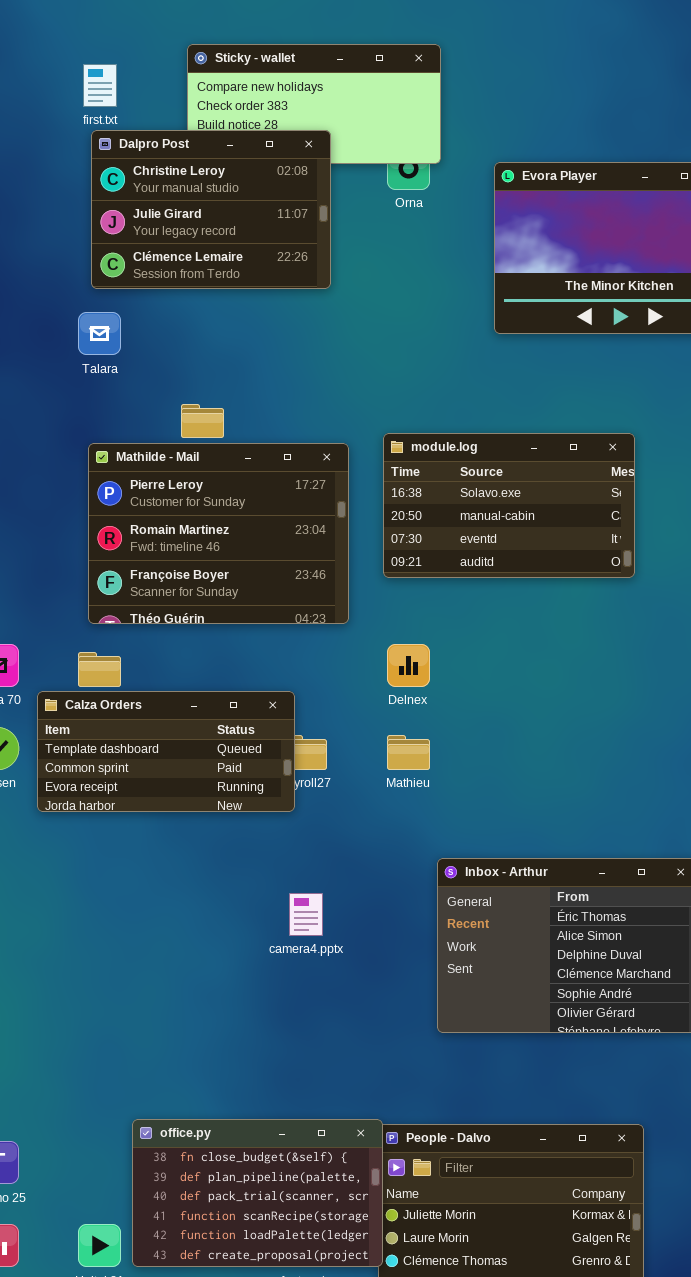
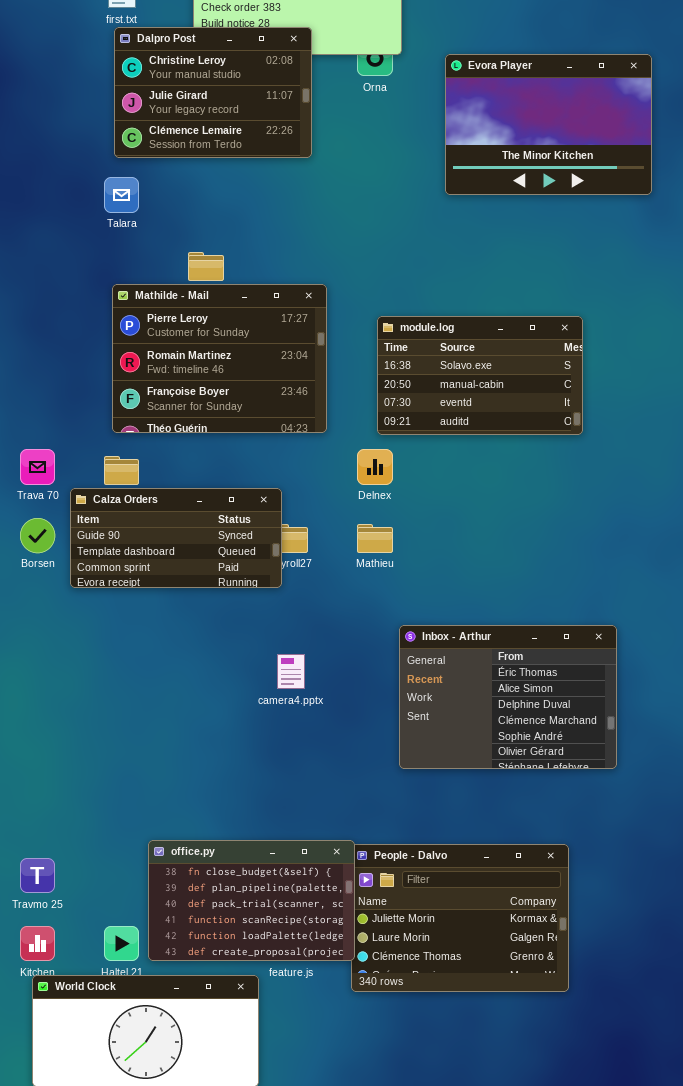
module.log: [383,433,635,578] -> [377,316,583,435], moved
Calza Orders: [37,691,295,812] -> [70,488,282,588], scrolled up 1 row

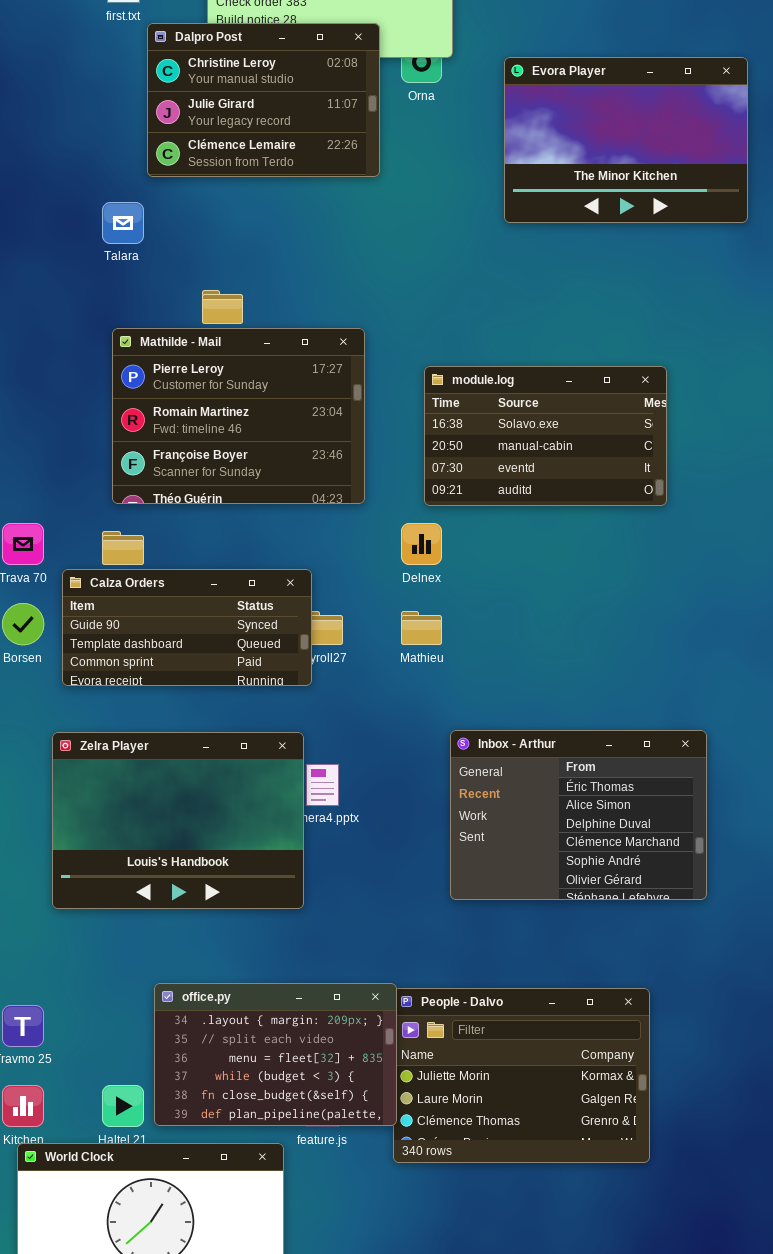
Dalpro Post: [114,27,312,158] -> [147,23,380,177], moved
Zelra Player: none -> [52,732,304,909], opened
office.py: [148,840,355,961] -> [154,983,397,1126], scrolled up 4 rows

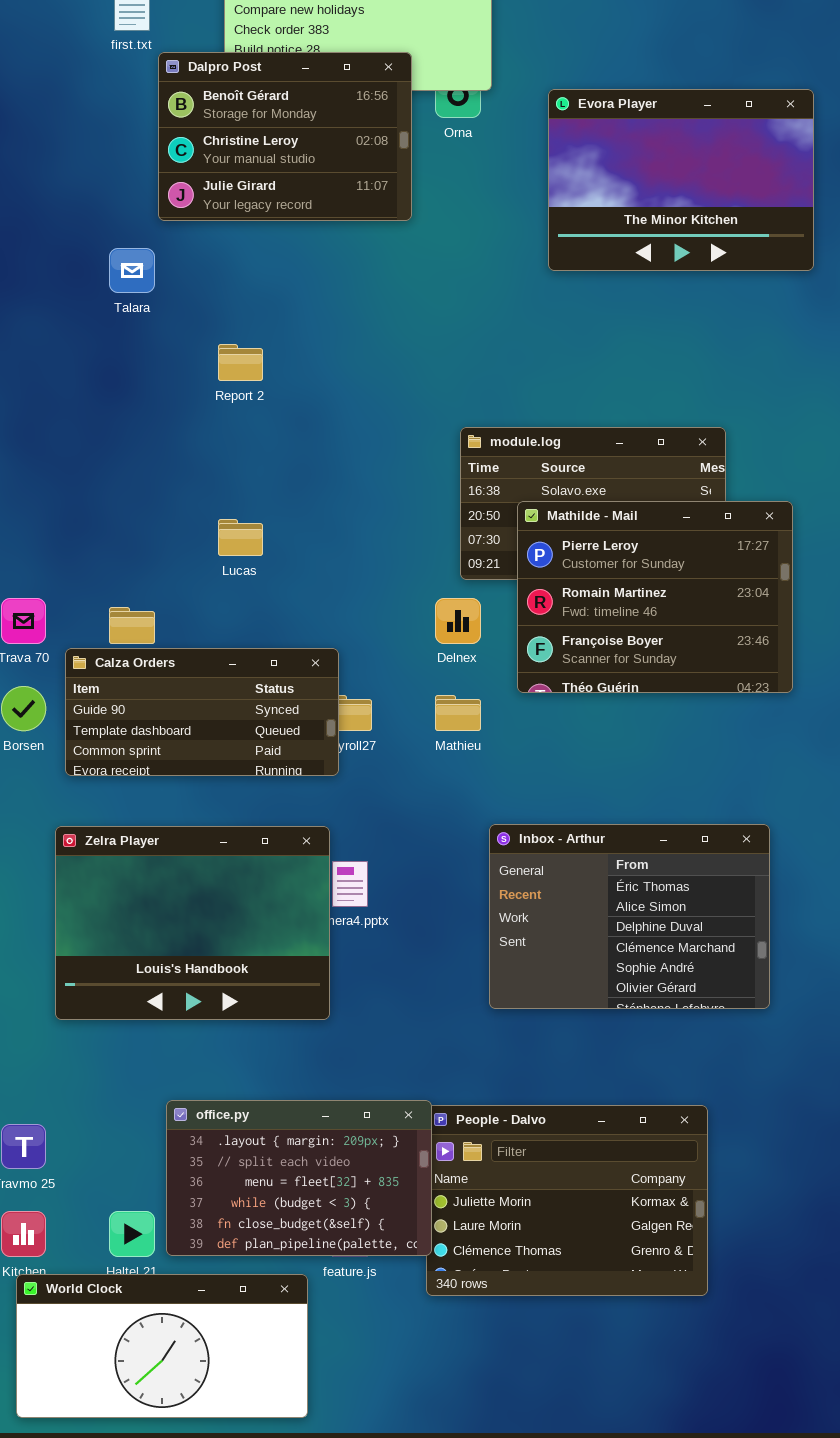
Dalpro Post: [147,23,380,177] -> [158,52,412,221], scrolled up 1 row
Mathilde - Mail: [112,328,365,504] -> [517,501,793,693], moved

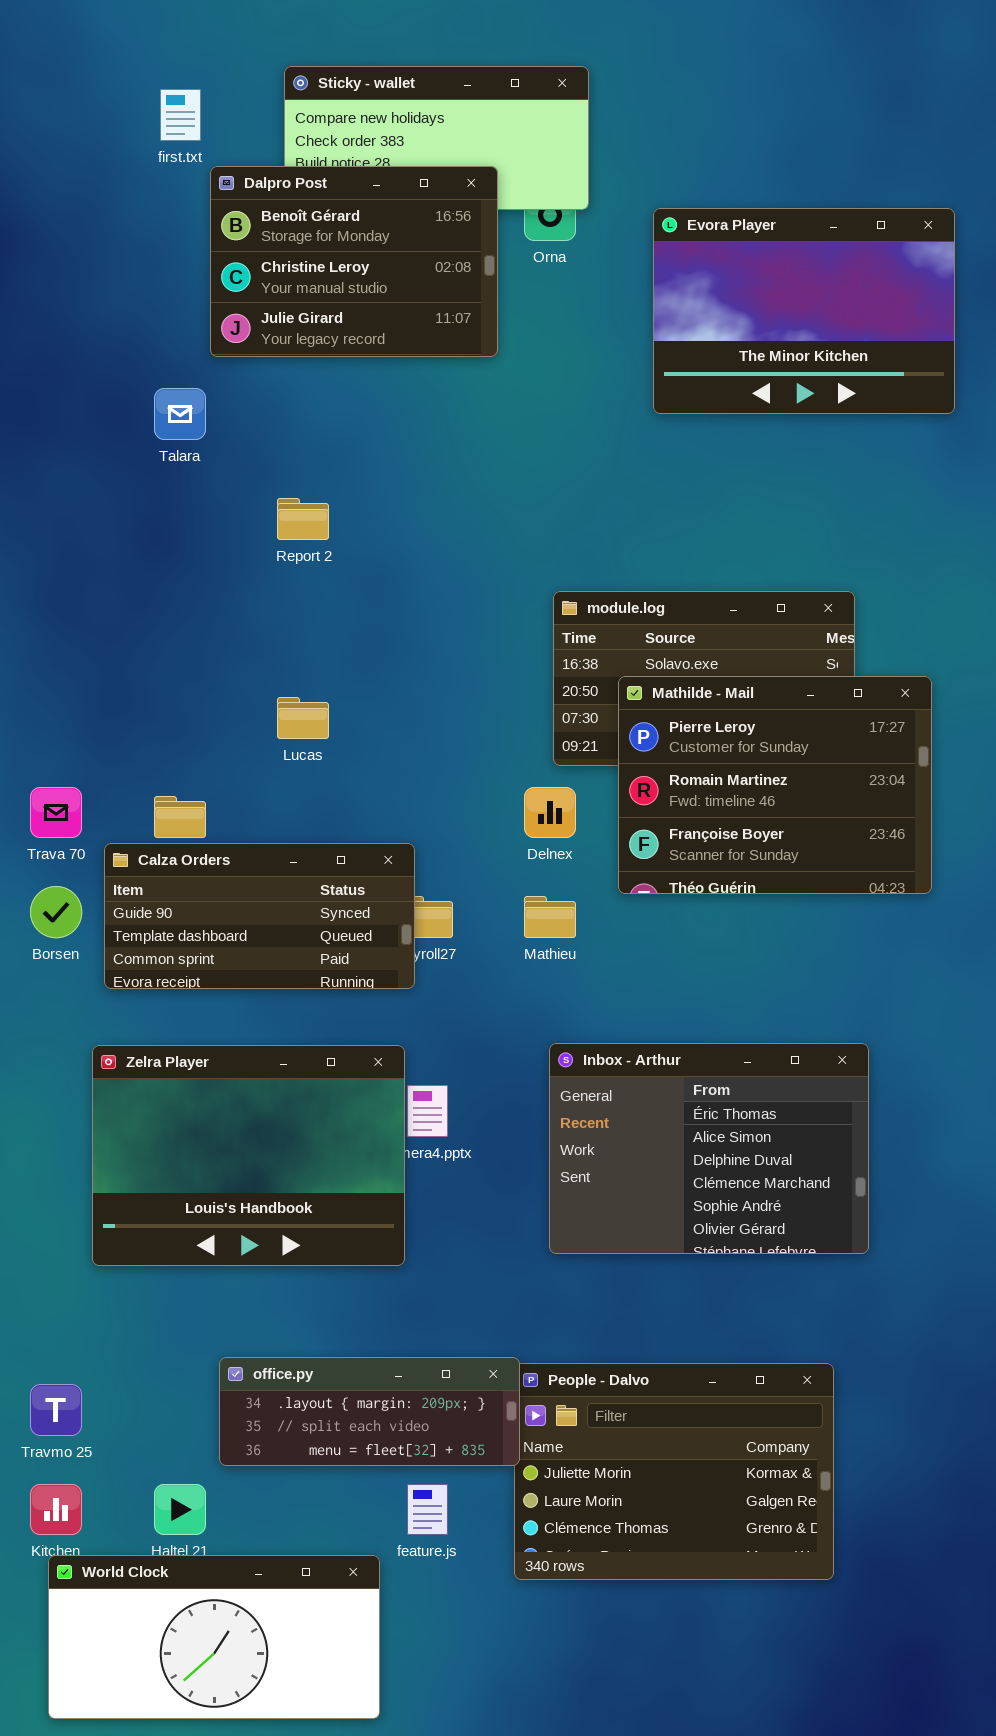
Inbox - Arthur: [489,824,770,1009] -> [549,1043,869,1254], moved
office.py: [166,1100,432,1256] -> [219,1357,520,1466], resized

